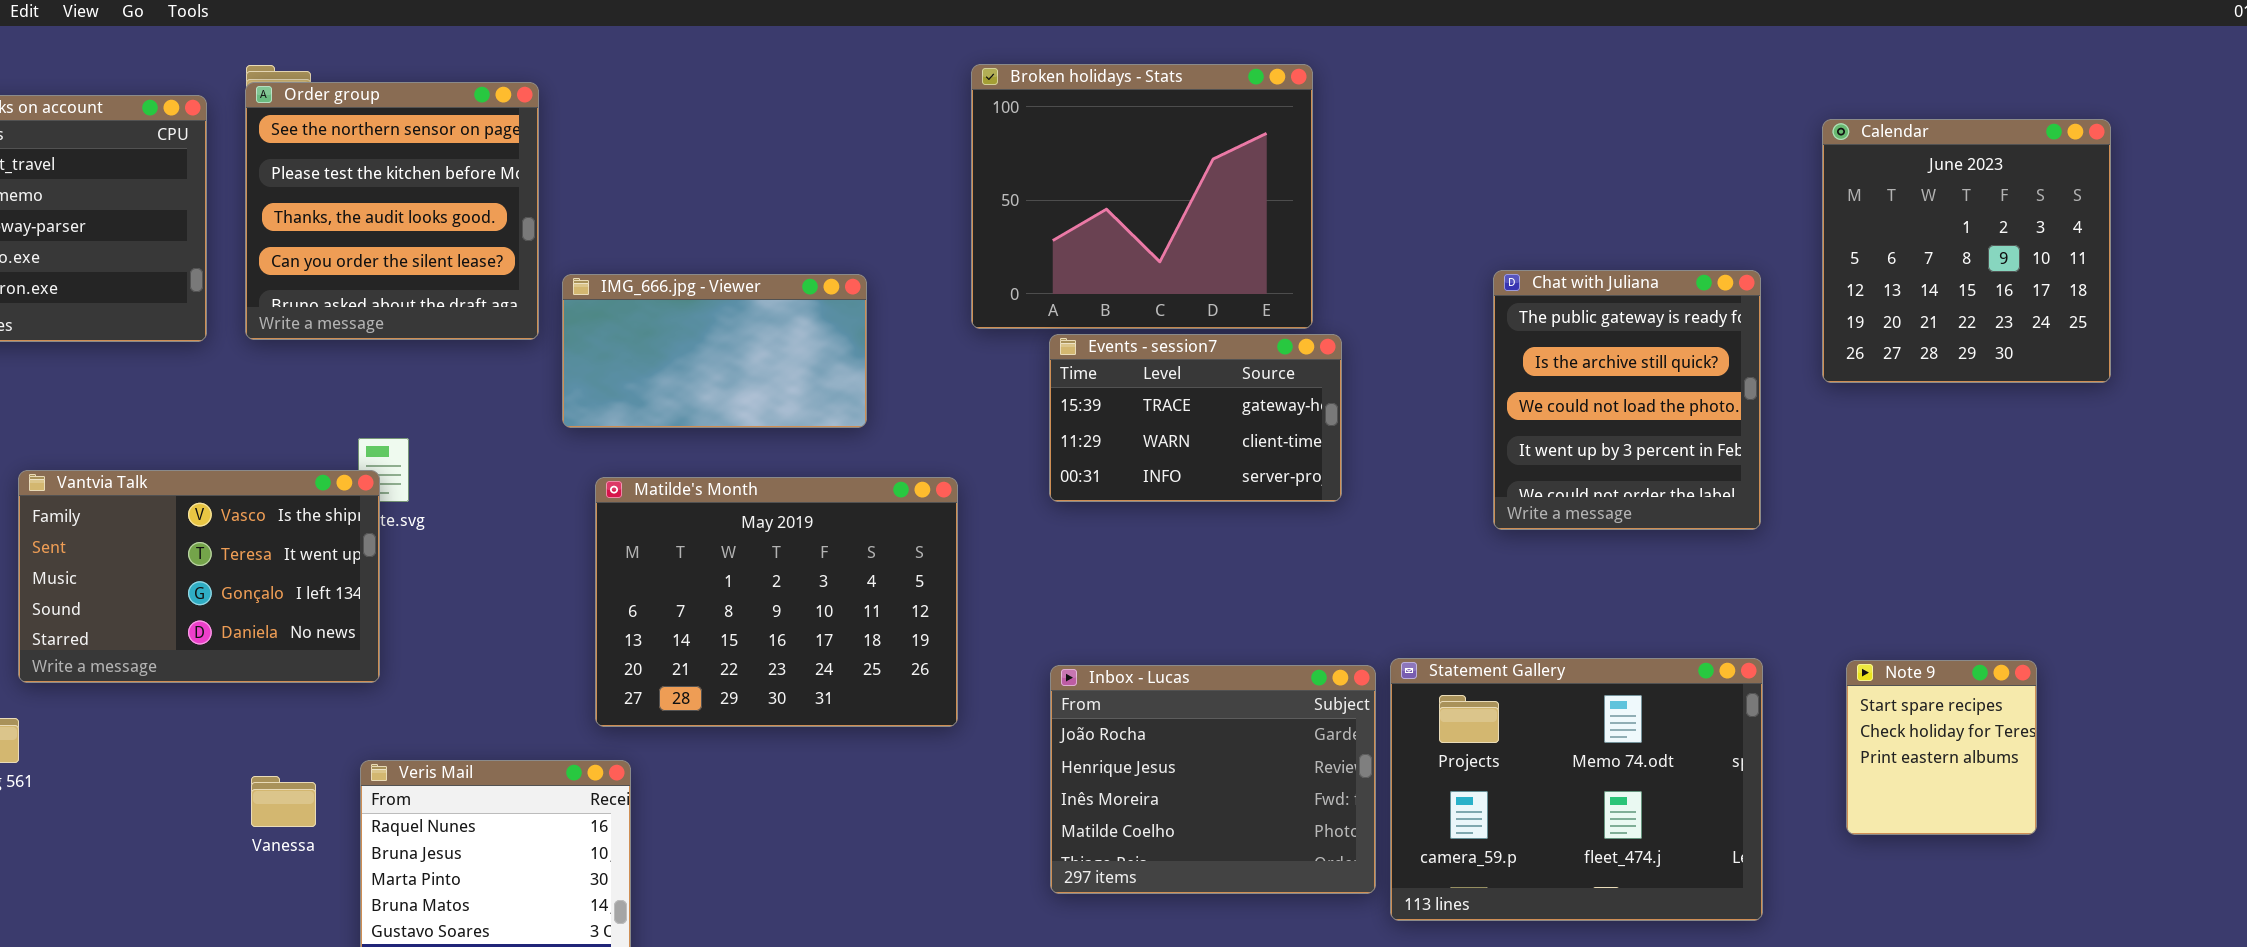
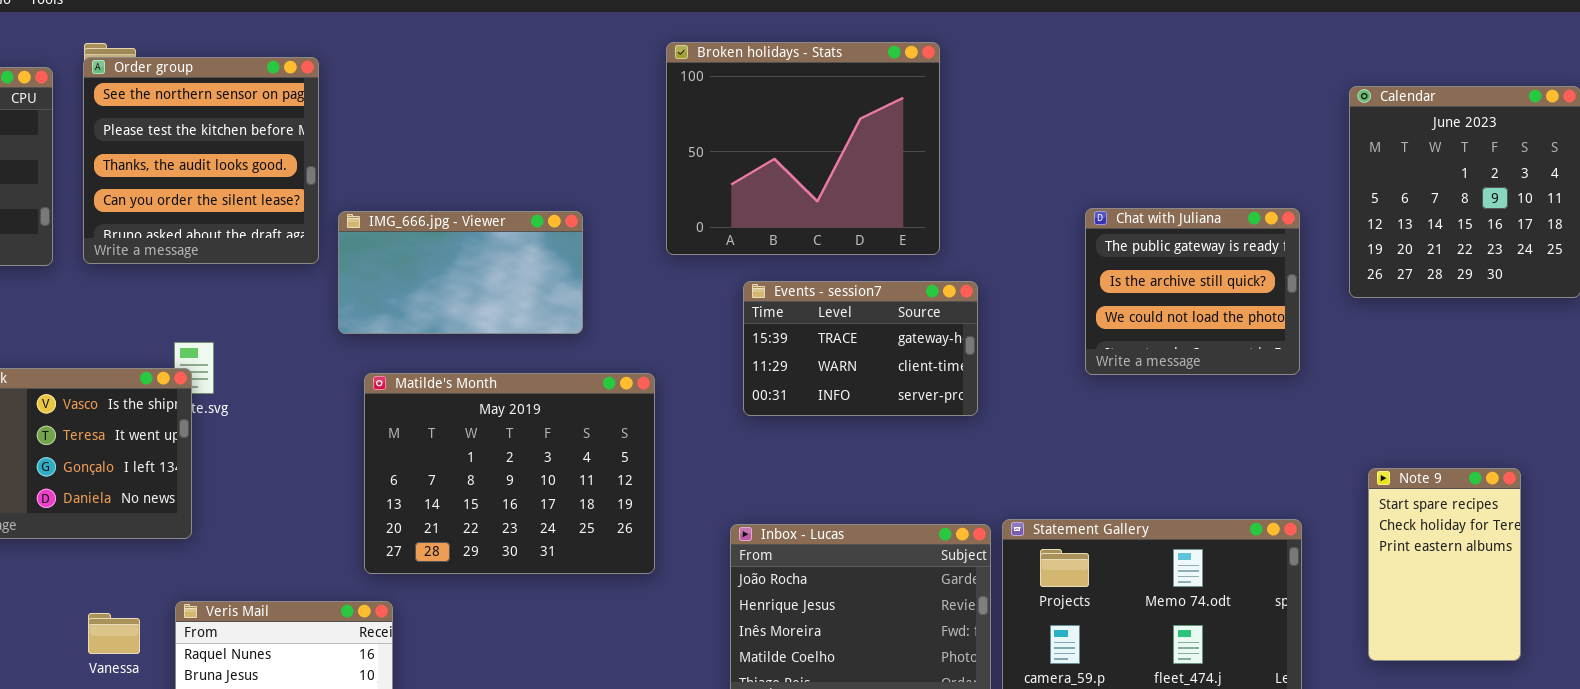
Chat with Juliana: [1493,270,1761,530] -> [1085,208,1300,375], resized
Events - session7: [1049,334,1342,502] -> [743,281,978,416], moved
Note 9: [1846,660,2037,835] -> [1368,468,1521,661], resized

